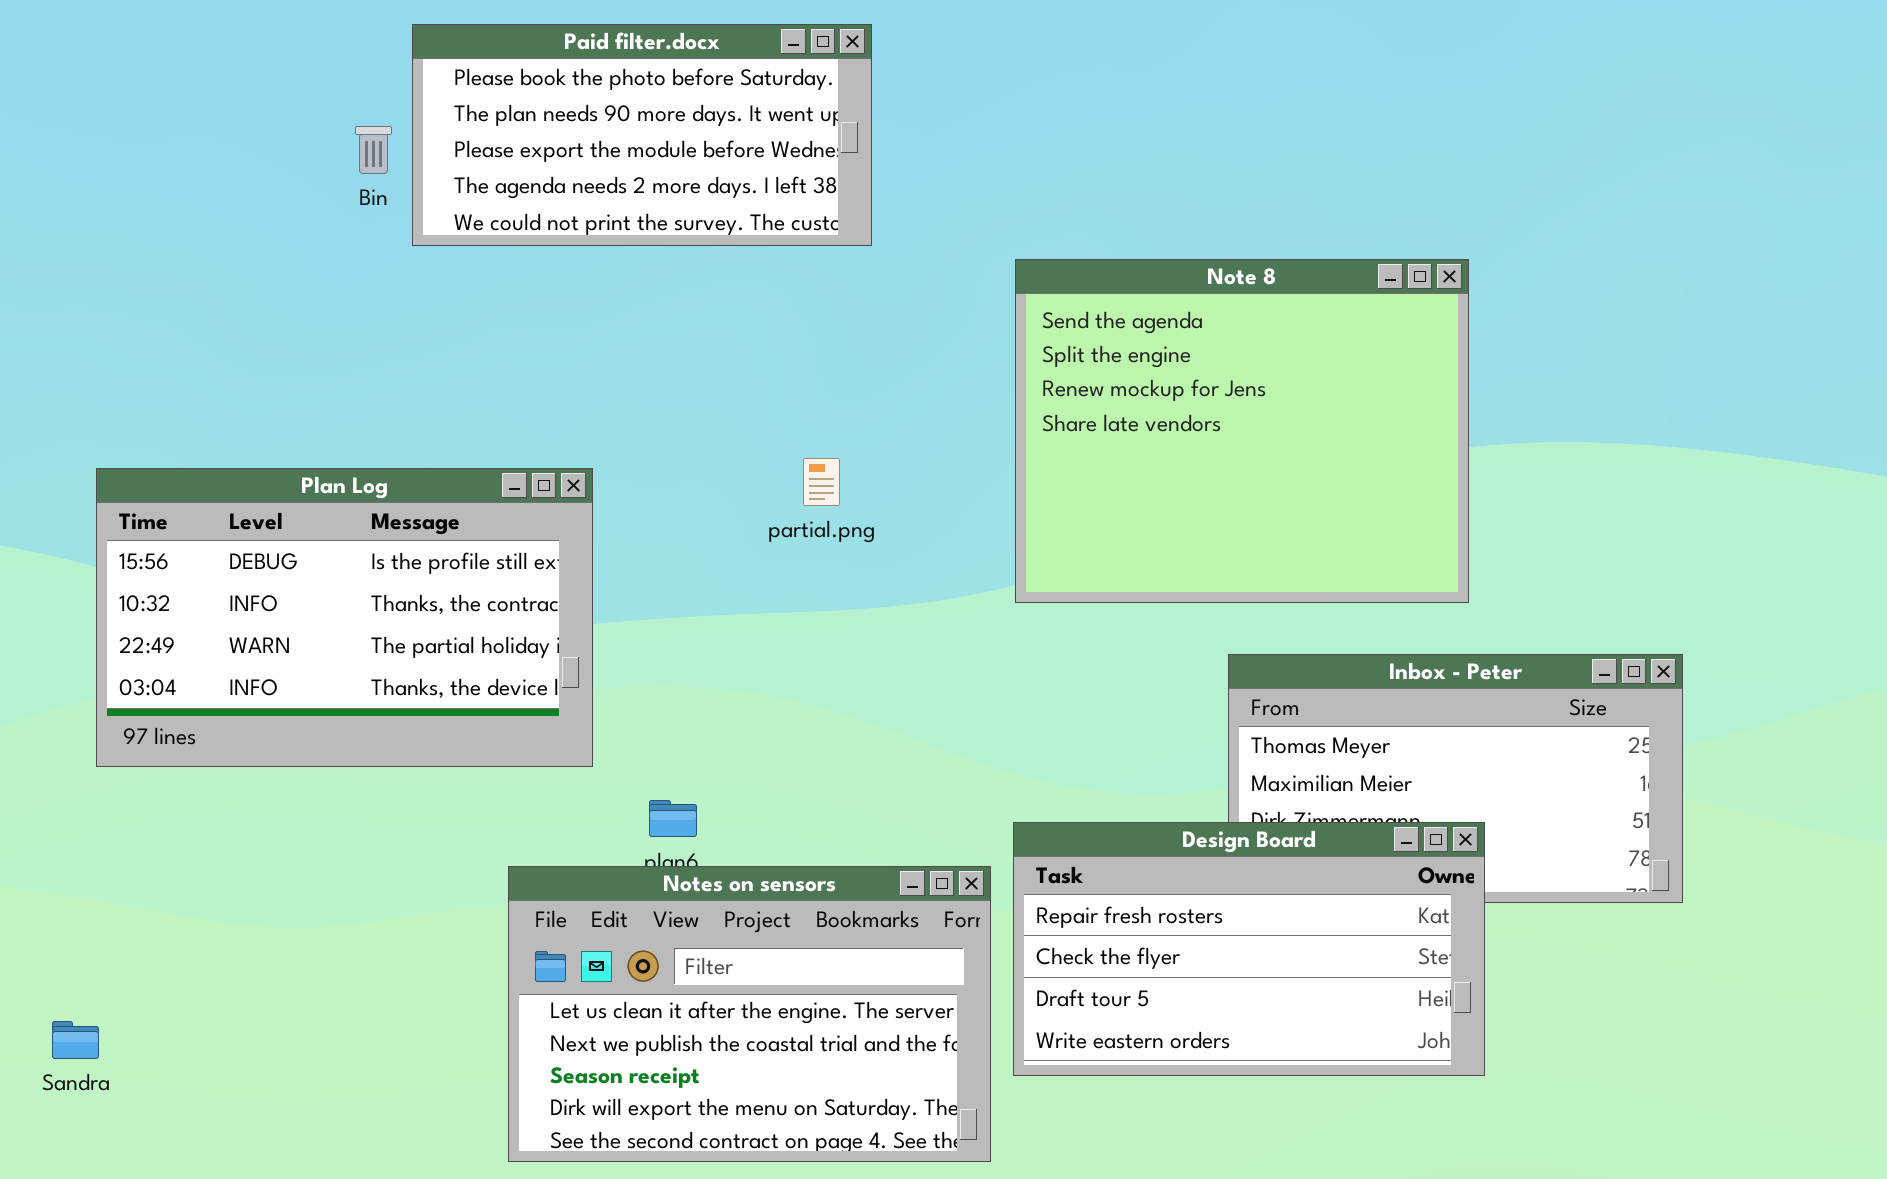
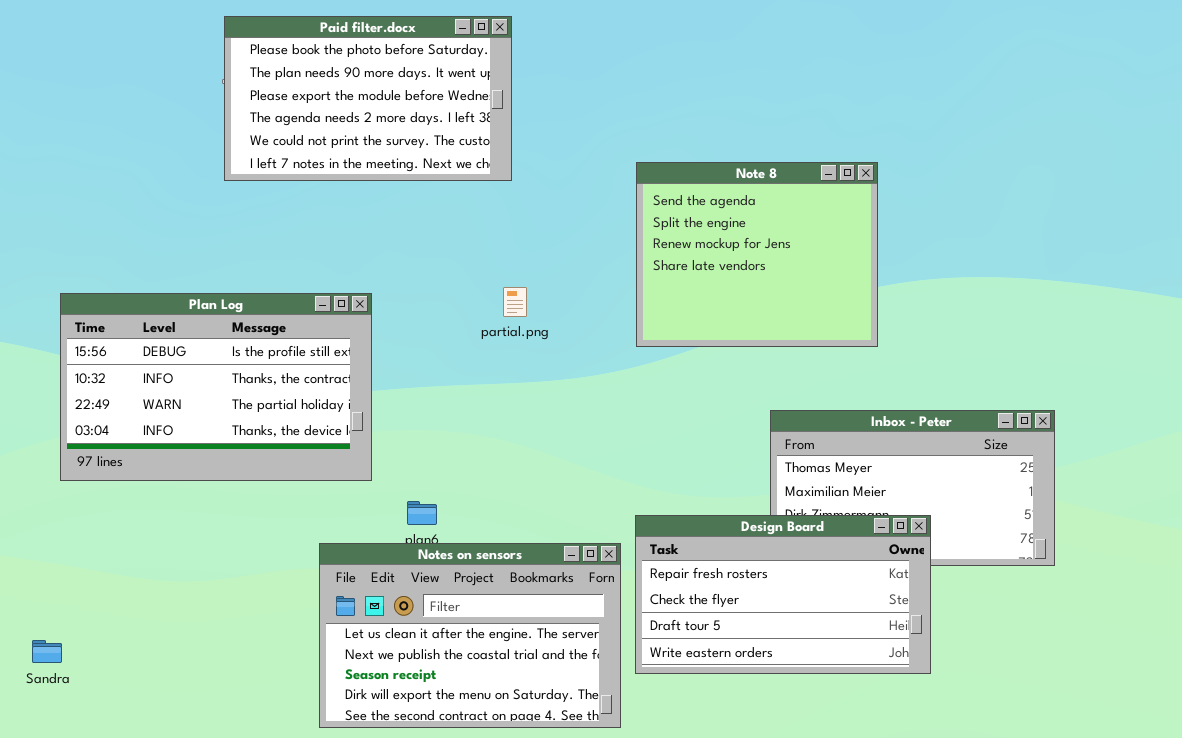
Paid filter.docx: [412,24,872,246] -> [224,16,512,181], moved, resized
Note 8: [1015,259,1469,603] -> [636,162,878,347], resized

